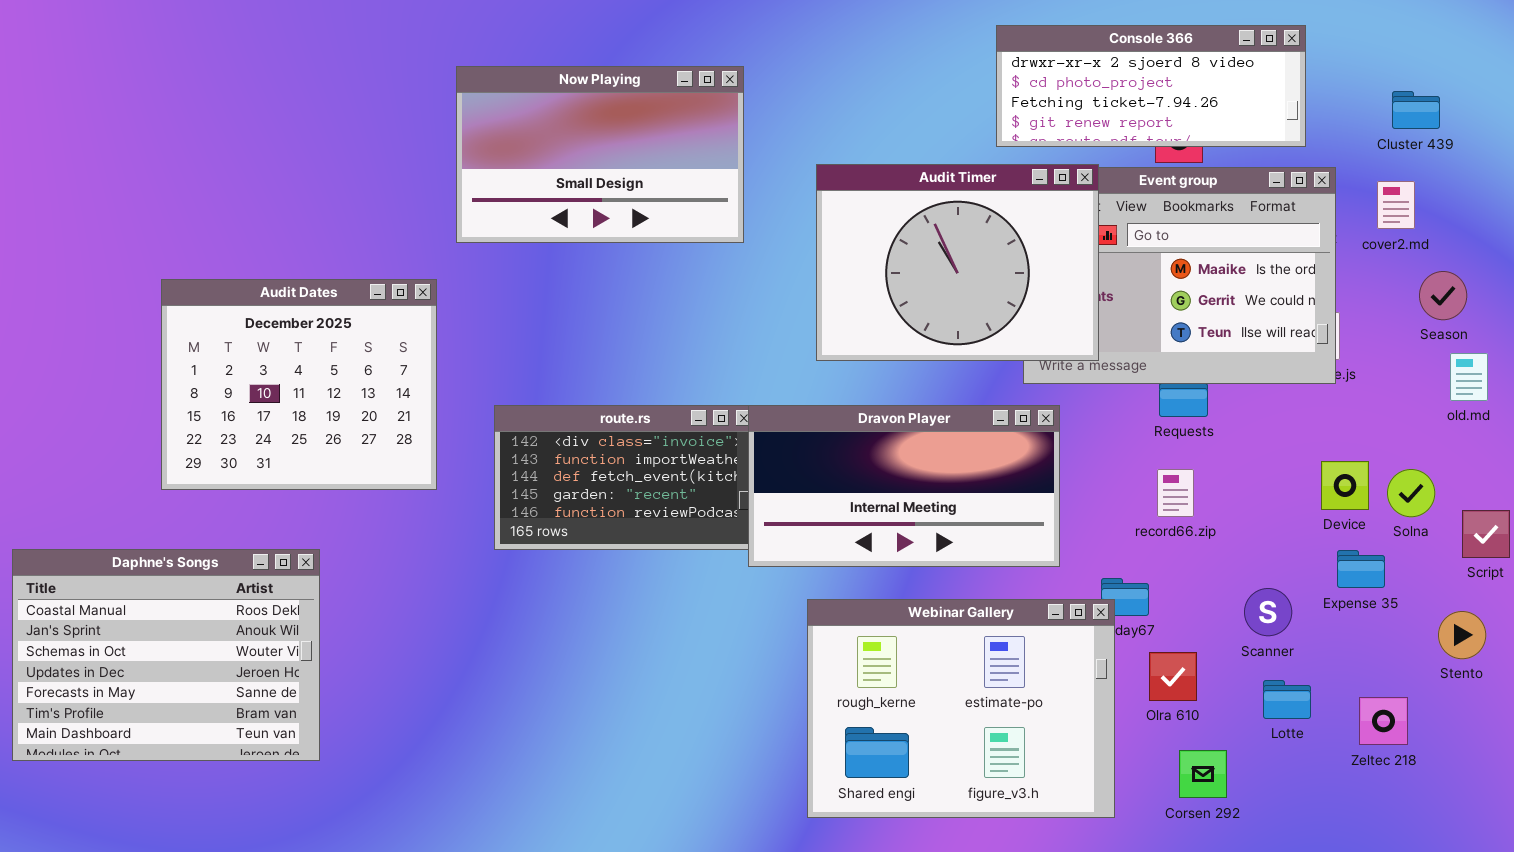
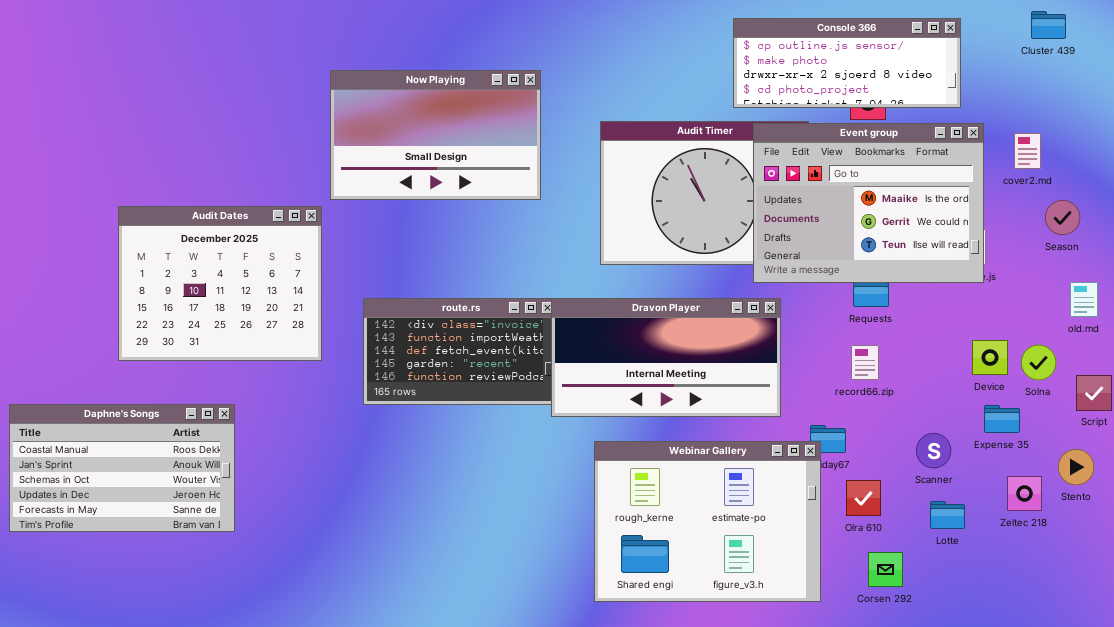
Console 366: [996,25,1306,147] -> [733,18,961,108], scrolled up 2 rows
Now Playing: [456,66,744,243] -> [330,70,541,200], moved
Cluster 439: [1392,91,1440,129] -> [1031,11,1066,39], moved
Event group: [1023,167,1336,384] -> [753,123,984,283], raised
old.md: [1450,353,1488,401] -> [1070,282,1098,317], moved
Daphne's Songs: [12,549,320,761] -> [9,404,235,532], resized
Zeltec 218: [1359,697,1408,745] -> [1007,476,1042,511], moved

